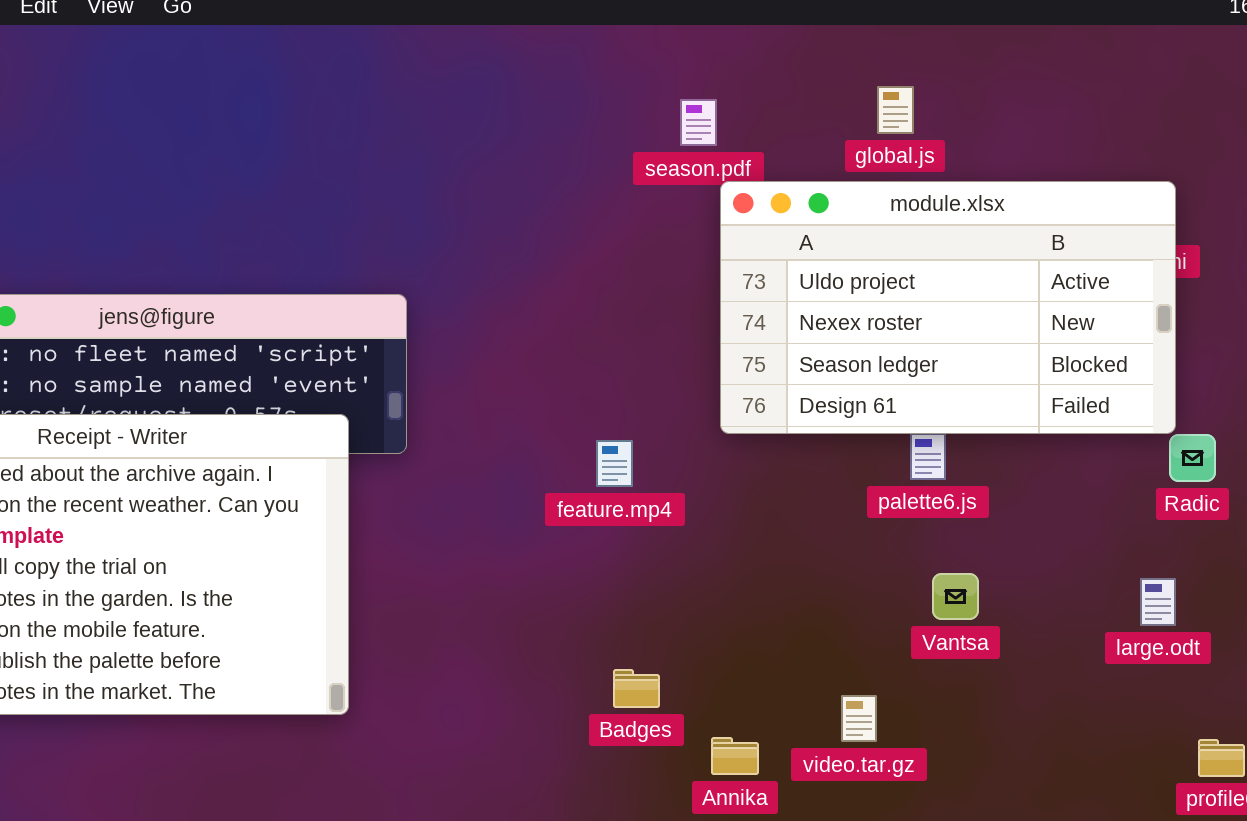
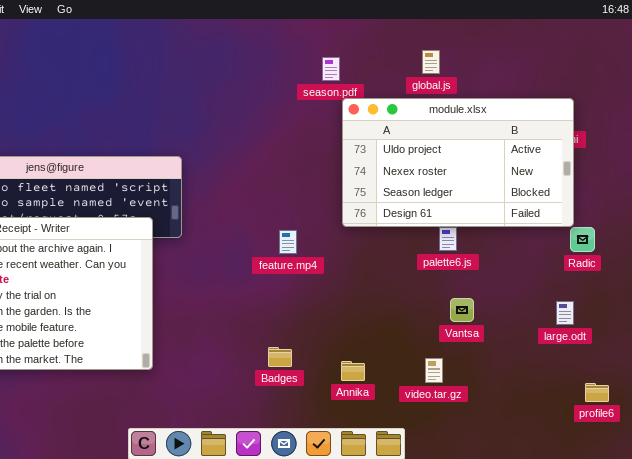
Badges: [613,669,660,708] -> [268,347,292,367], moved
video.tar.gz: [841,695,877,742] -> [425,358,443,383], moved
Annika: [711,737,759,775] -> [341,361,365,381], moved

